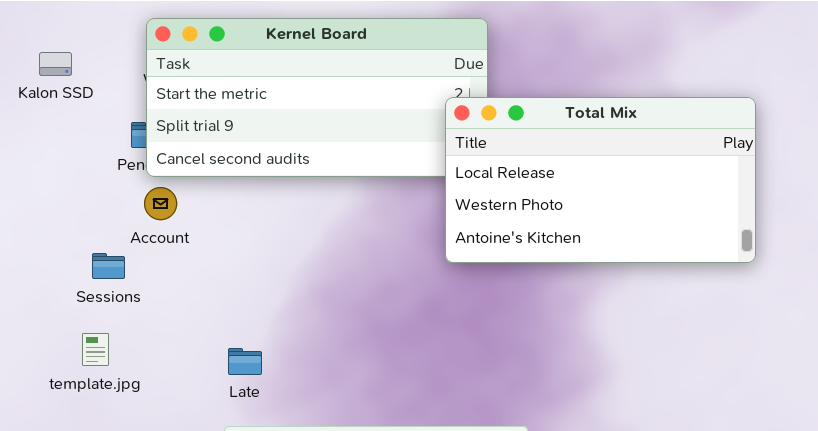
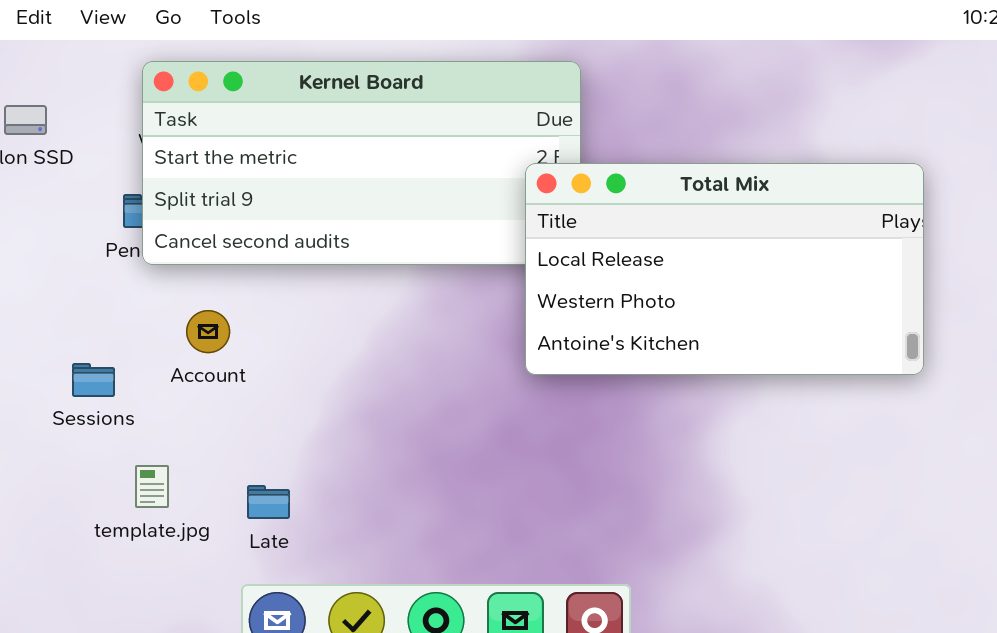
Account: [144,187,177,220] -> [186,310,230,353], moved
template.jpg: [82,333,109,366] -> [135,465,169,508], moved

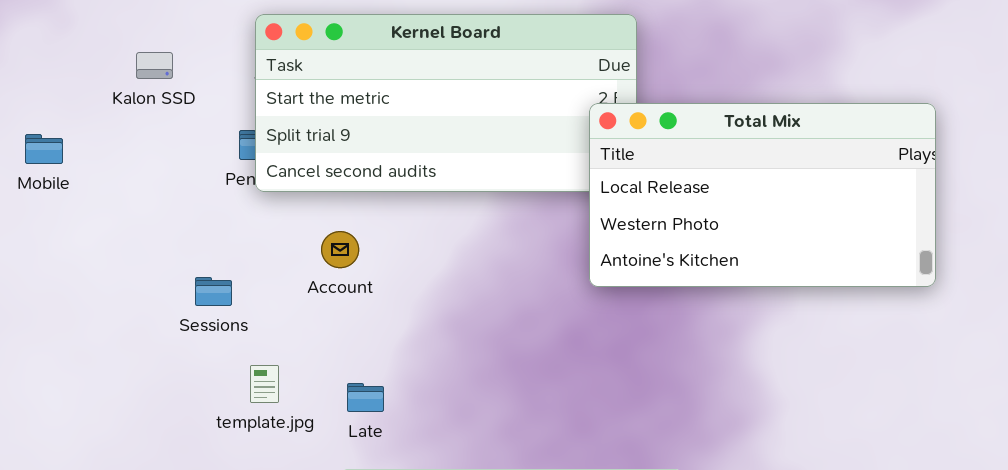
Account: [186,310,230,353] -> [321,231,359,268], moved

